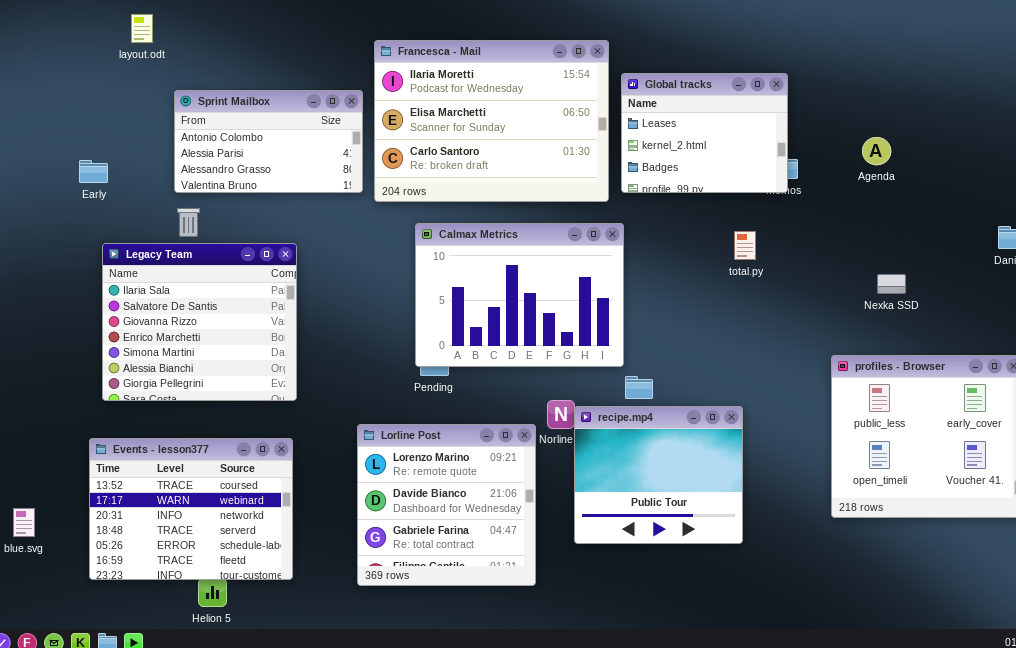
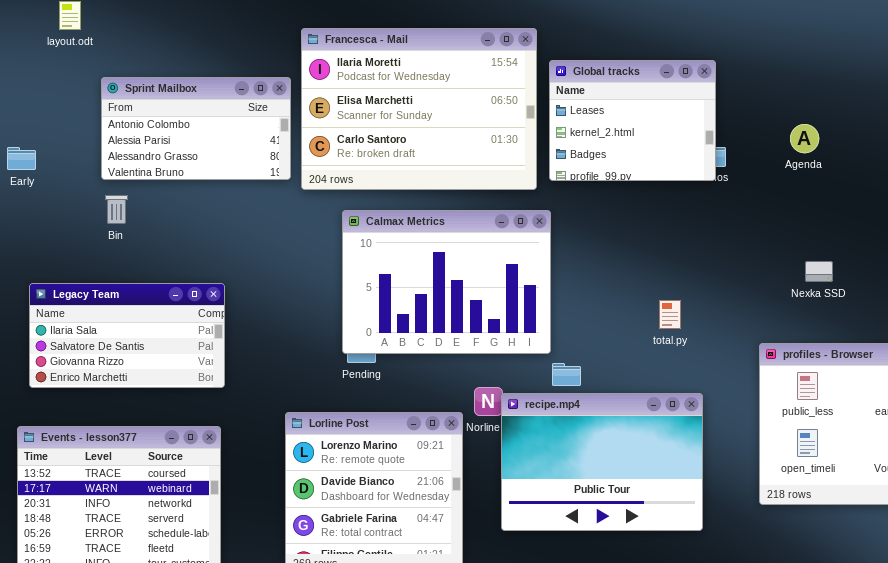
total.py: [734,231,756,260] -> [659,300,681,329], moved
Legacy Team: [102,243,297,401] -> [29,283,225,388], resized
recipe.mp4: [574,406,743,544] -> [501,393,703,531], resized

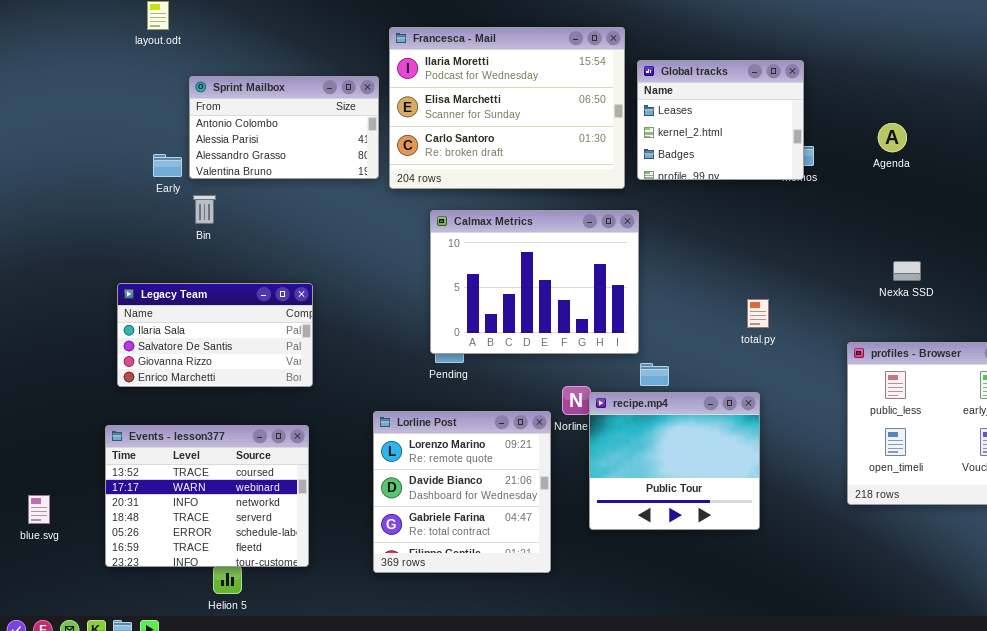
Early: [7,147,36,170] -> [153,154,182,177], moved
recipe.mp4: [501,393,703,531] -> [589,392,760,530], resized

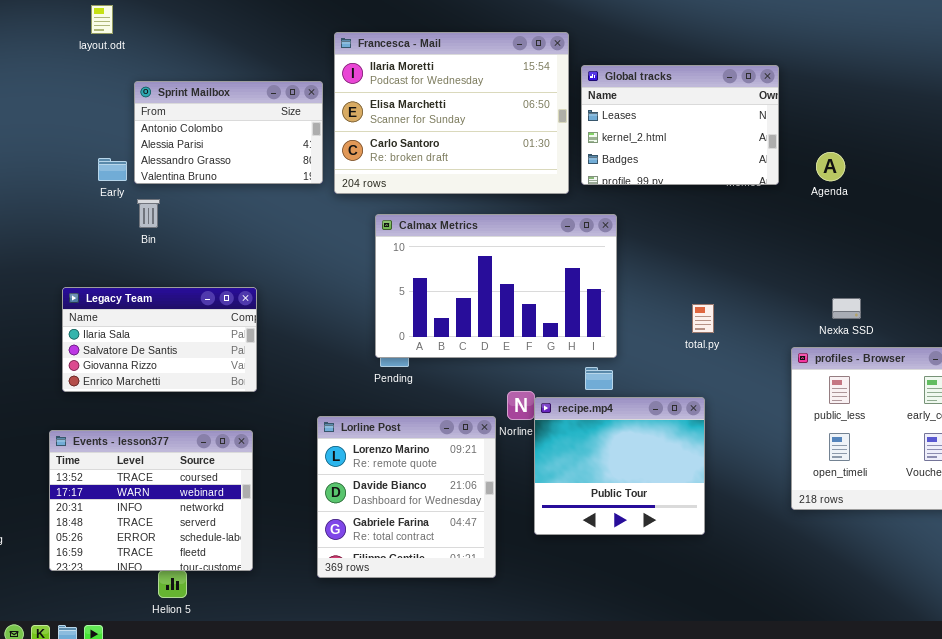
Global tracks: [637,60,804,180] -> [581,65,779,185], resized
Agenda: [878,123,907,152] -> [816,152,845,181], moved
Calmax Metrics: [430,210,639,354] -> [375,214,617,358], resized
Nexka SSD: [893,261,921,281] -> [832,298,861,319], moved

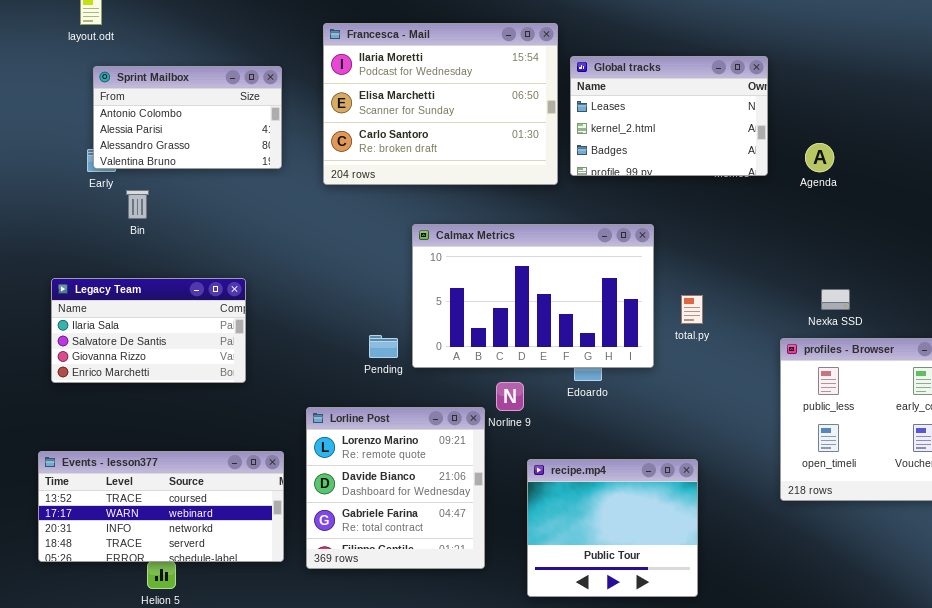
Sprint Mailbox: [134,81,323,184] -> [93,66,282,169], moved
Calmax Metrics: [375,214,617,358] -> [412,224,654,368], moved
recipe.mp4: [534,397,705,535] -> [527,459,698,597], moved
Events - lesson377: [49,430,253,571] -> [38,451,284,562], resized

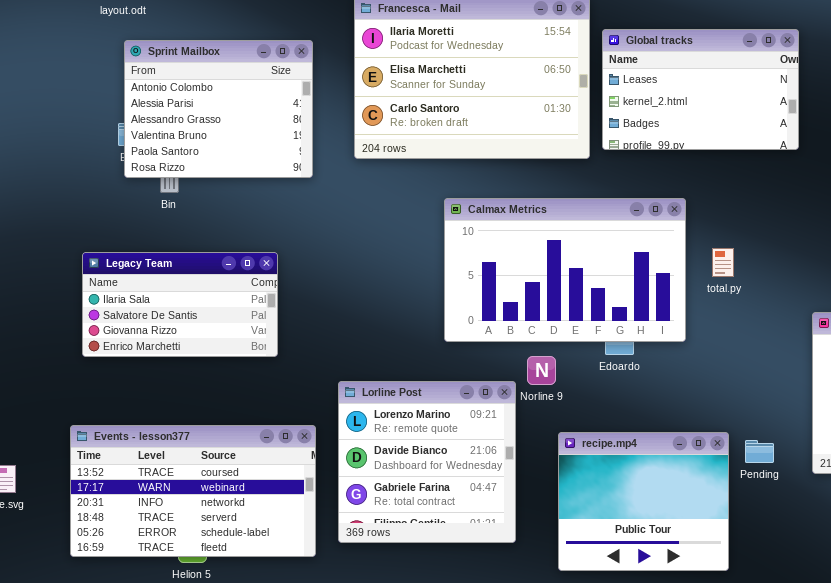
Sprint Mailbox: [93,66,282,169] -> [124,40,313,178], resized
total.py: [681,295,703,324] -> [712,248,734,277], moved
Pending: [369,335,398,358] -> [745,440,774,463], moved
Events - lesson377: [38,451,284,562] -> [70,425,316,557], resized

